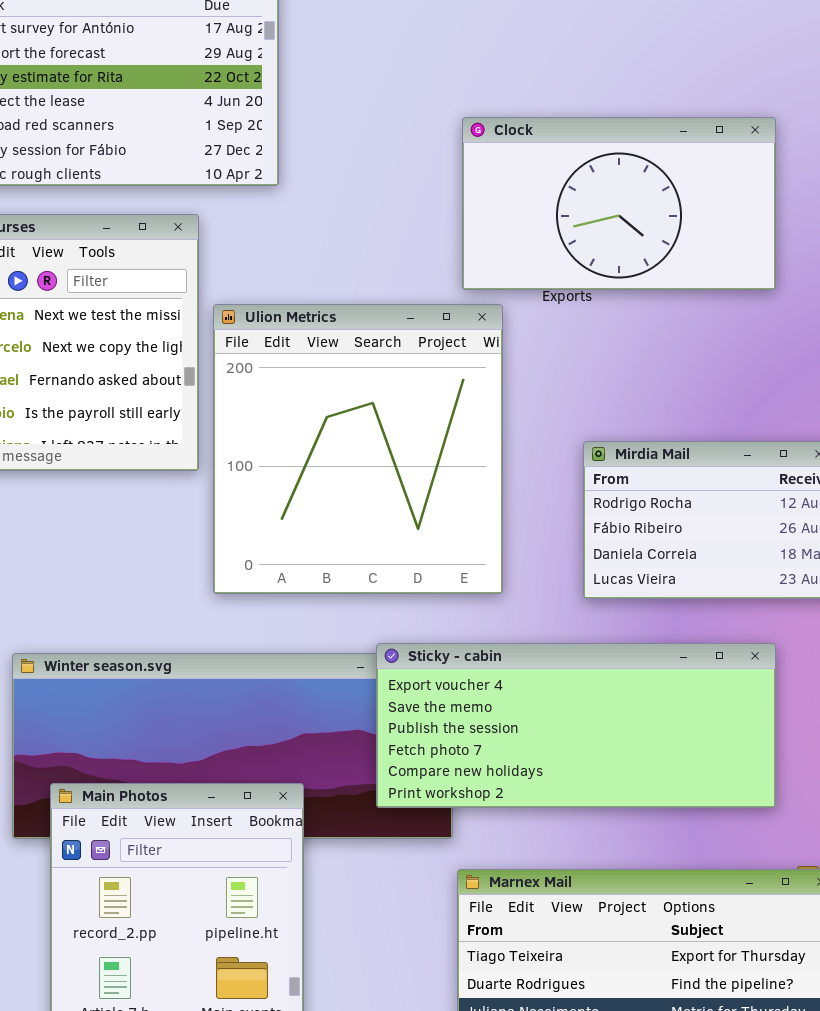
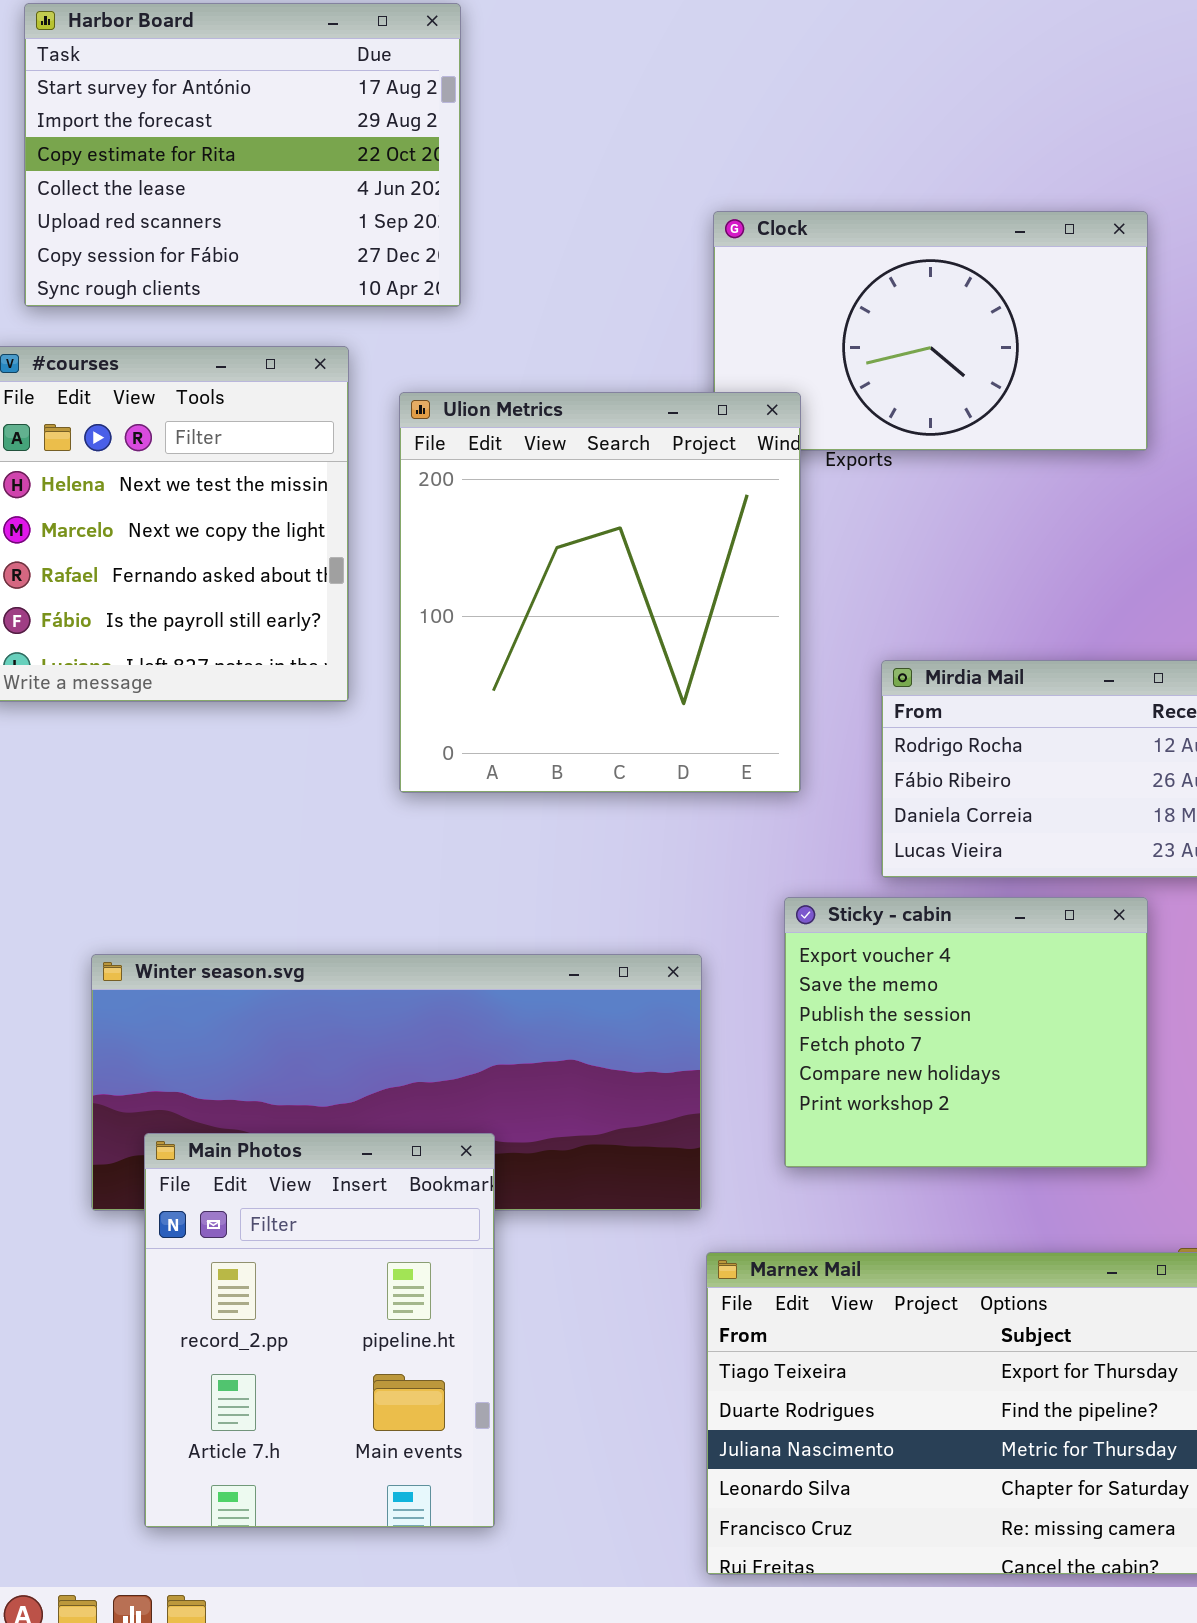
Ulion Metrics: [213,304,503,594] -> [399,392,801,793], moved
Sticky - cabin: [376,643,776,808] -> [784,897,1148,1168], resized

